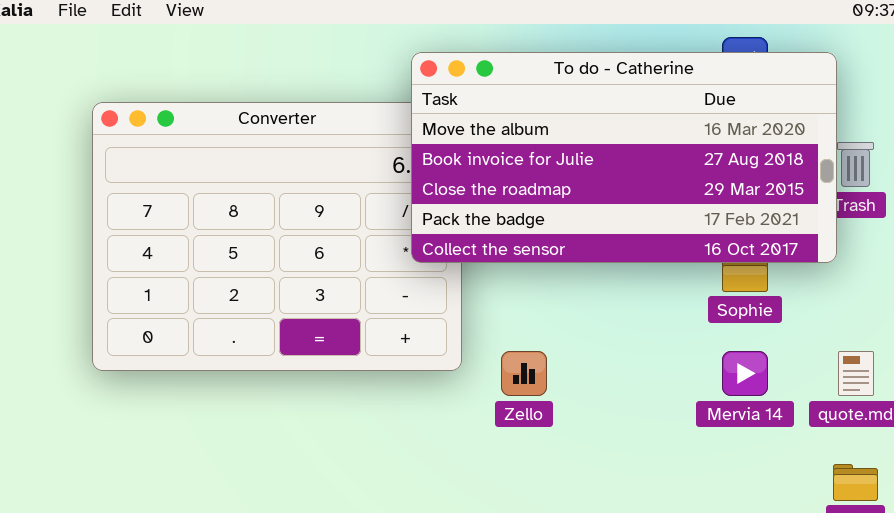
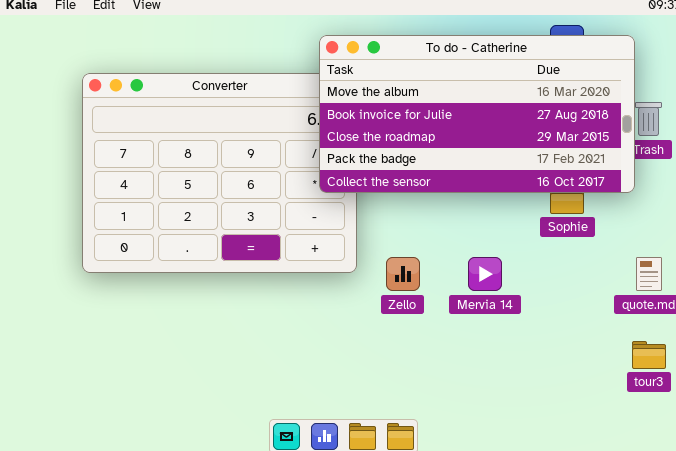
Mervia 14: [722,351,768,396] -> [468,257,502,291], moved

